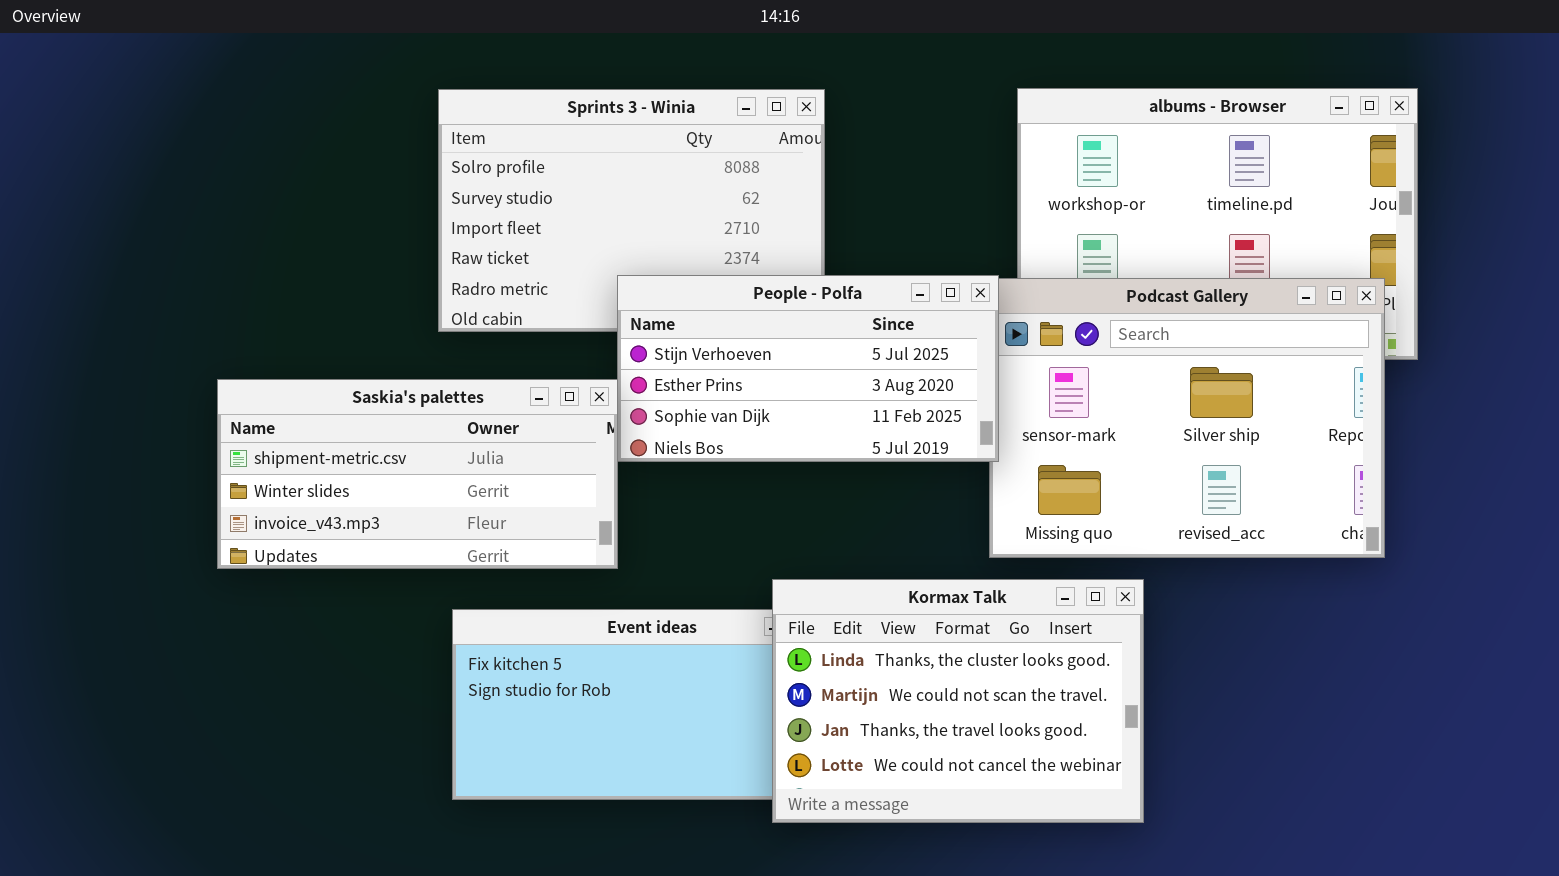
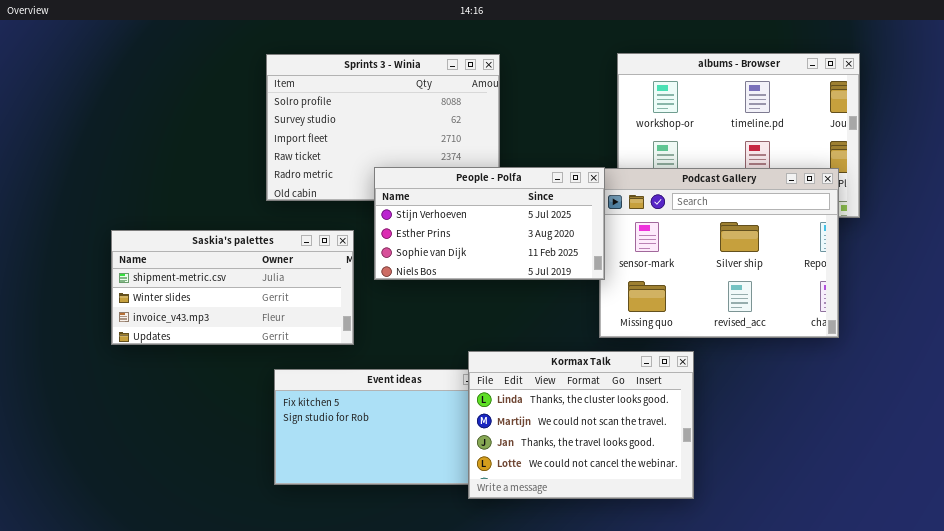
Saskia's palettes: [217,379,618,569] -> [111,230,354,345], moved

